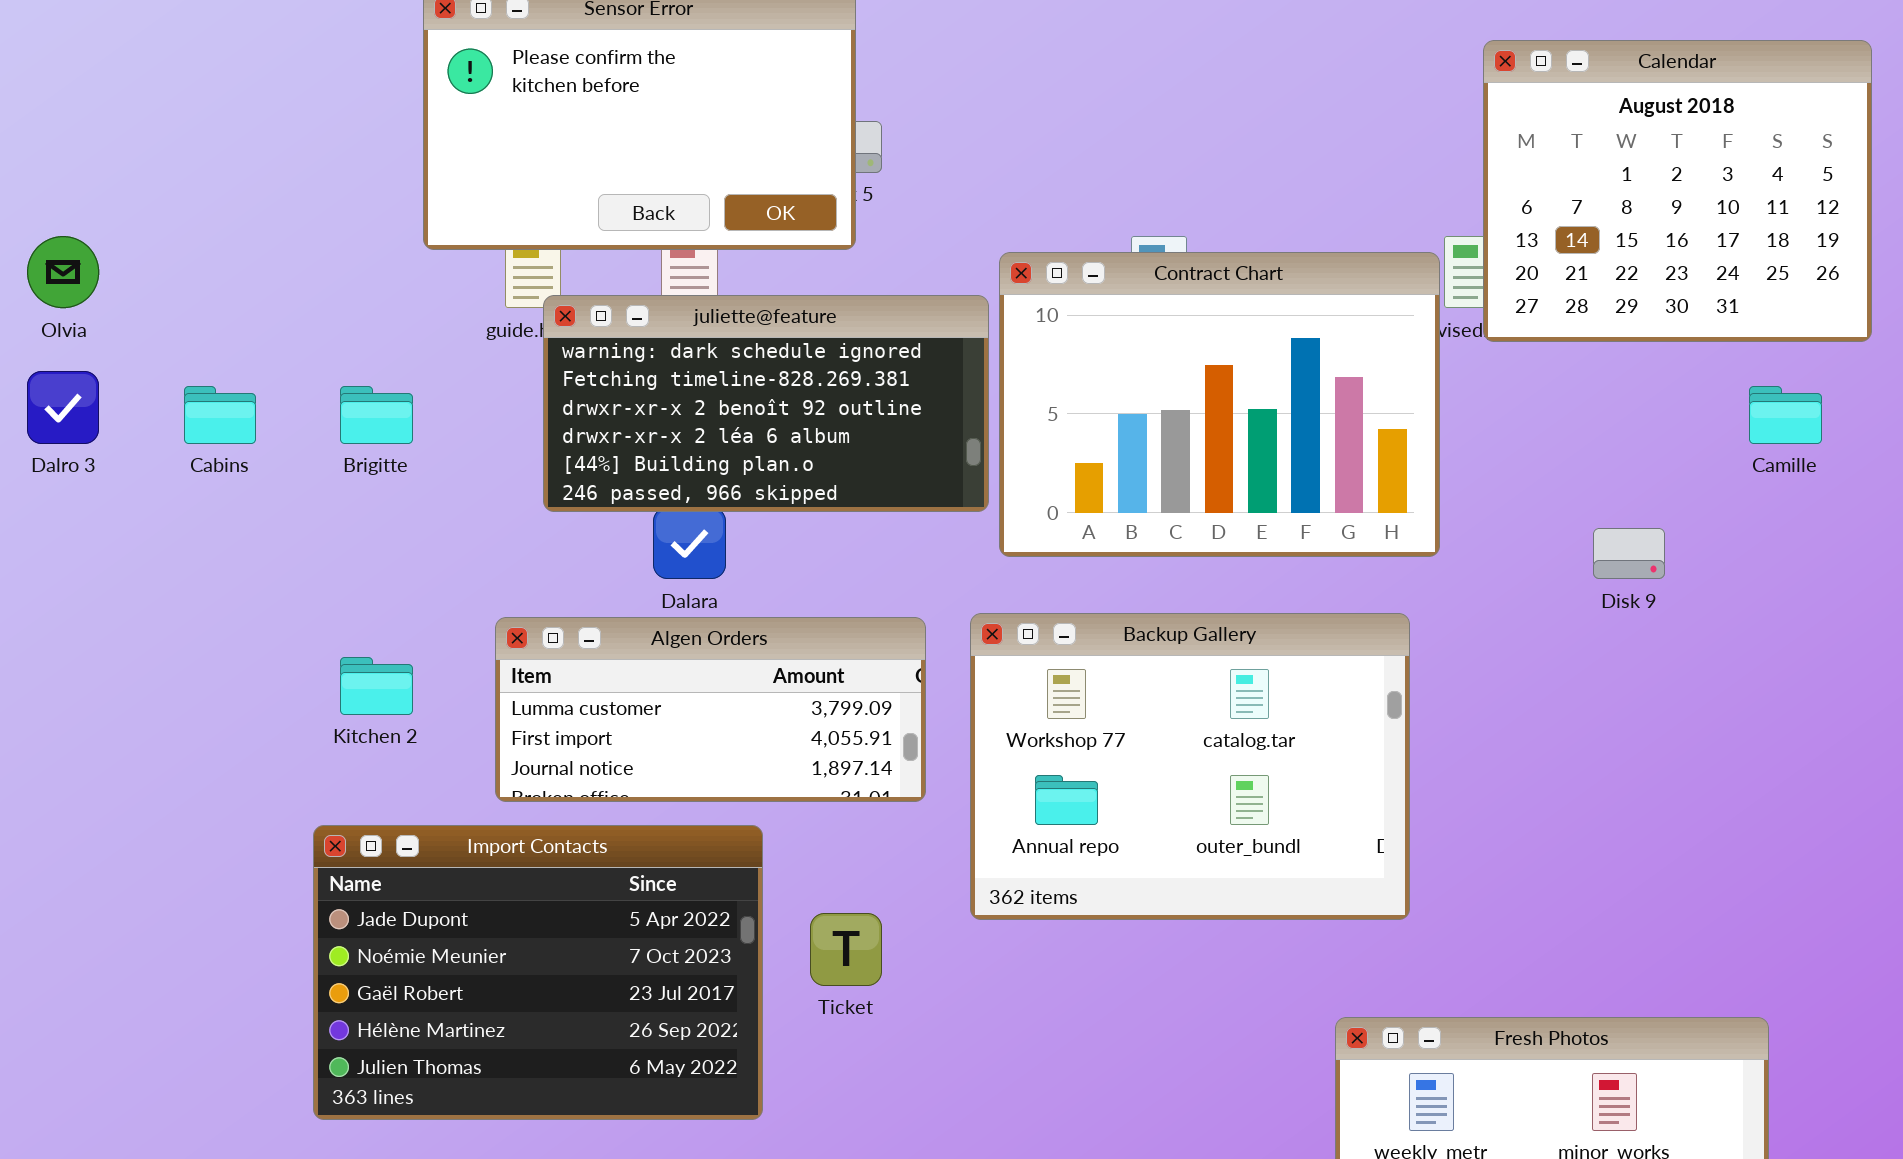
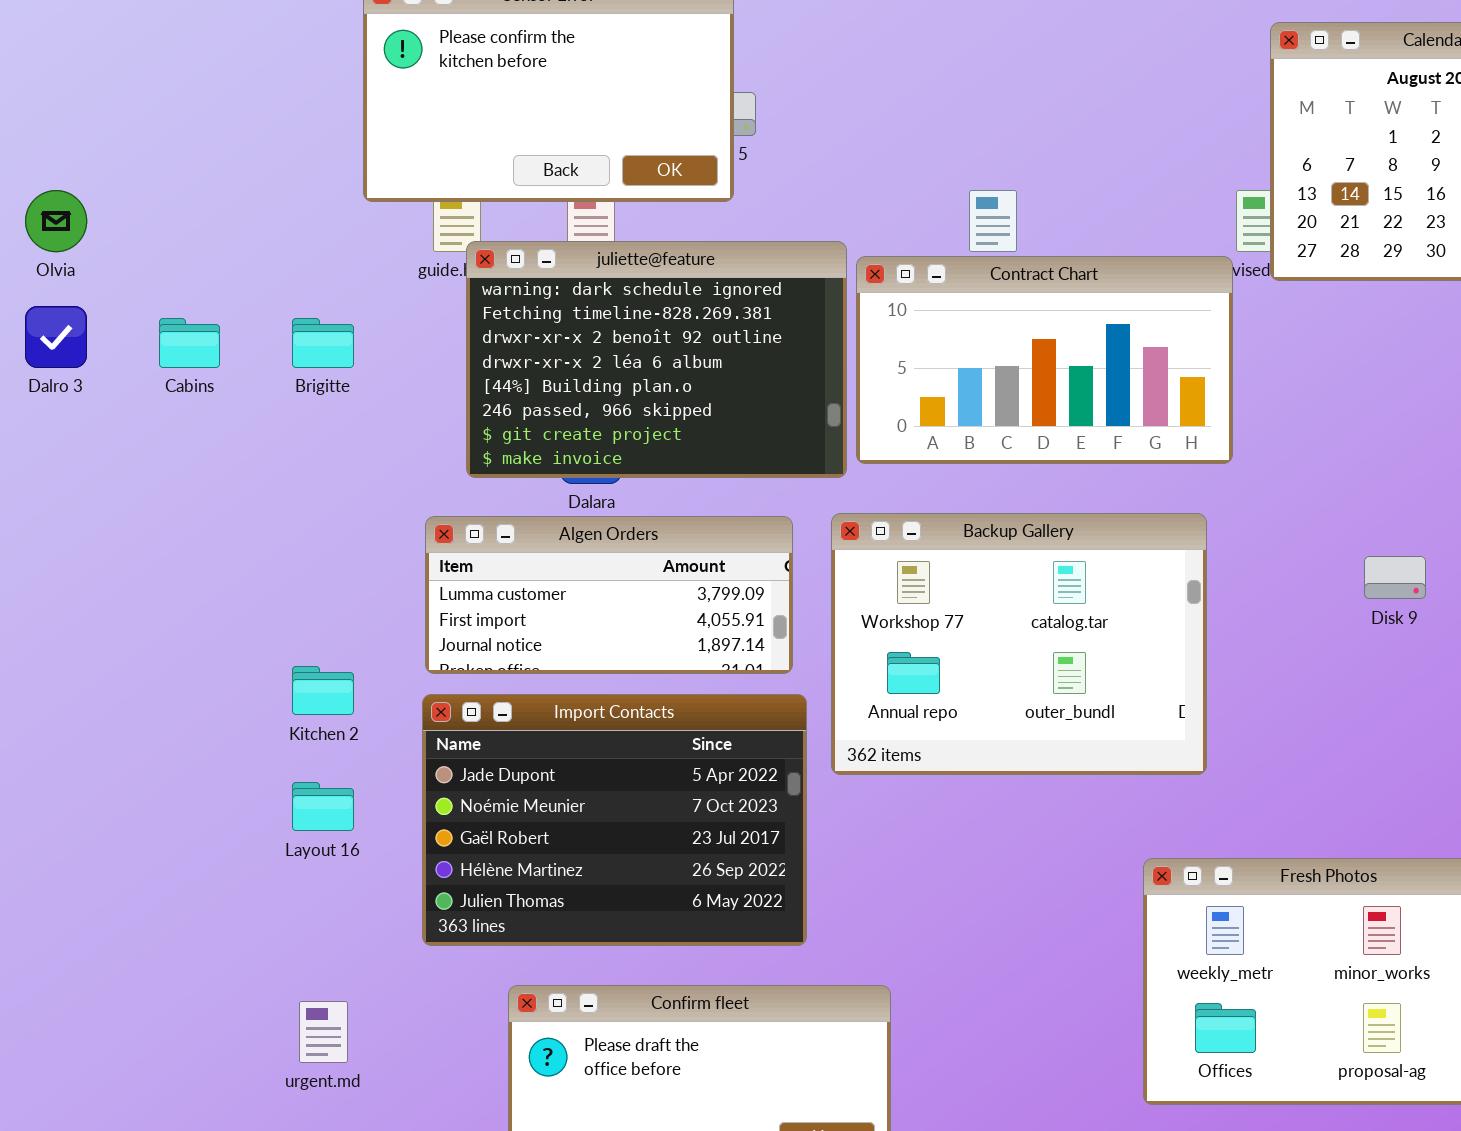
Contract Chart: [999,252,1440,557] -> [856,256,1233,464], resized
juliette@feature: [543,295,989,512] -> [466,241,847,478], resized
Disk 9: [1593,528,1665,579] -> [1364,556,1426,599], moved
Kitchen 2: [340,657,413,715] -> [292,666,354,715], moved
Import Contacts: [313,825,763,1120] -> [422,694,807,946], moved

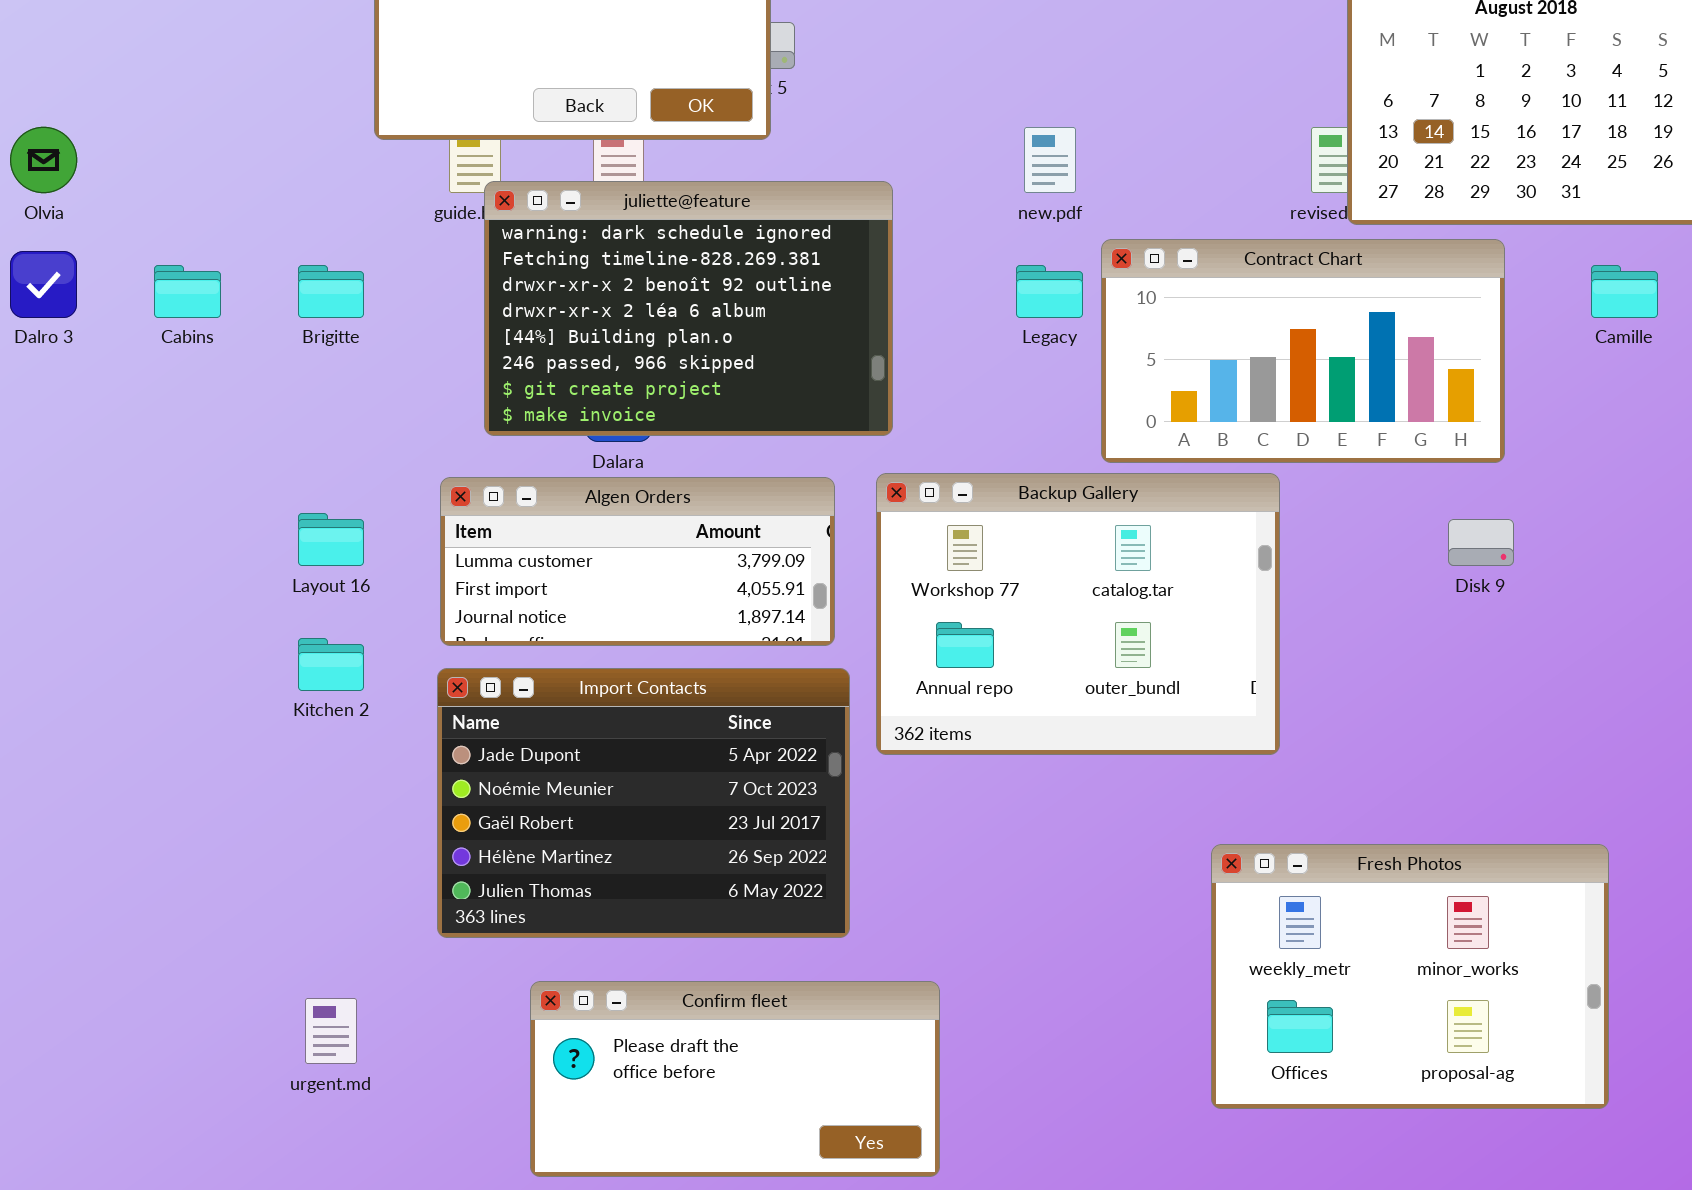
Contract Chart: [856,256,1233,464] -> [1101,239,1505,463], moved
Layout 16: [292,782,354,831] -> [298,513,364,566], moved

